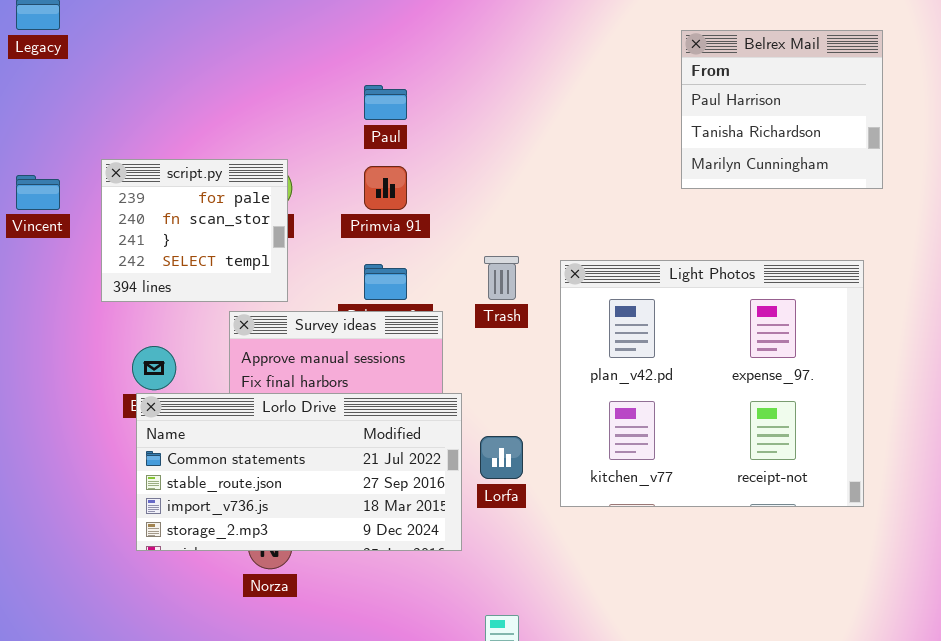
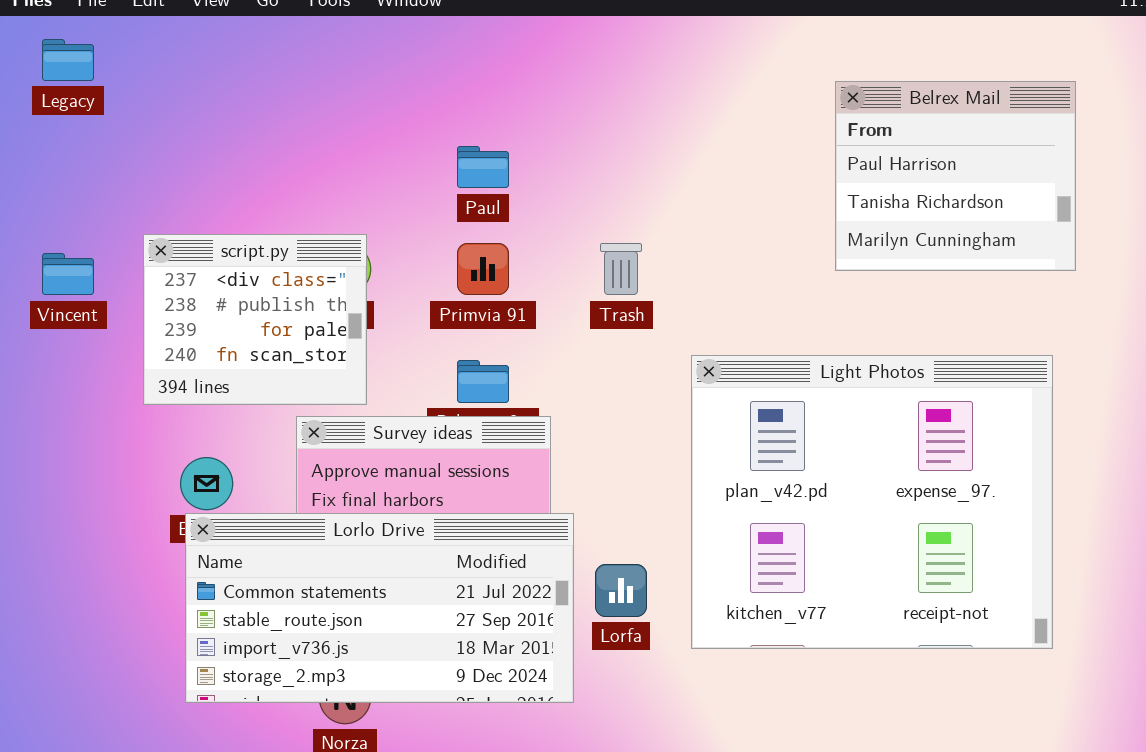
script.py: [101,159,288,302] -> [143,234,367,405], scrolled up 2 rows
Trash: [484,256,519,300] -> [600,243,642,295], moved

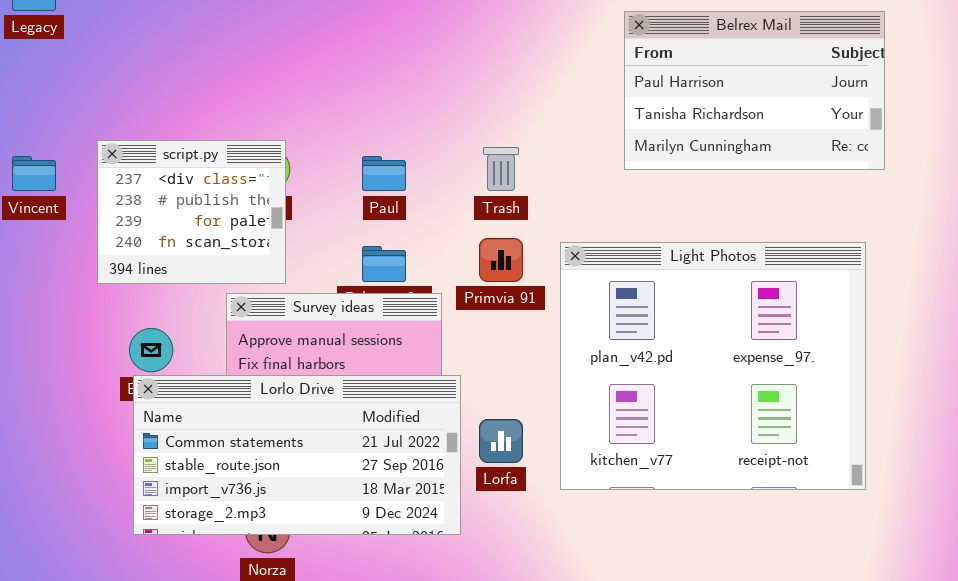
Belrex Mail: [835,81,1076,271] -> [624,11,885,170], resized
Paul: [457,146,509,188] -> [362,156,406,191], moved
Primvia 91: [457,243,509,295] -> [479,238,523,282], moved

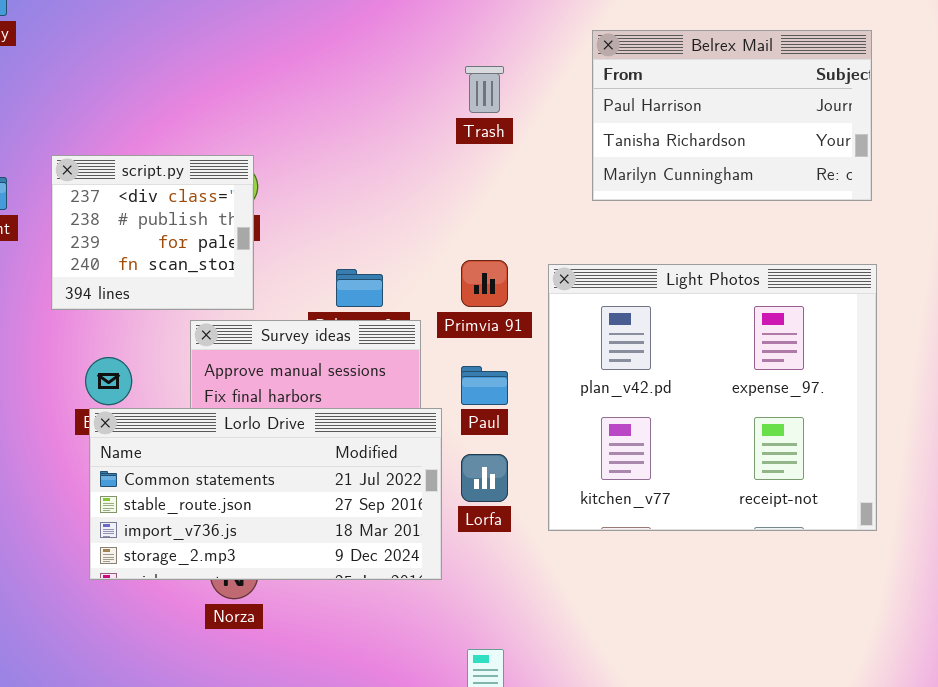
Belrex Mail: [624,11,885,170] -> [592,30,872,201], moved
Trash: [483,147,519,191] -> [465,66,504,113], moved
Paul: [362,156,406,191] -> [461,366,508,405], moved

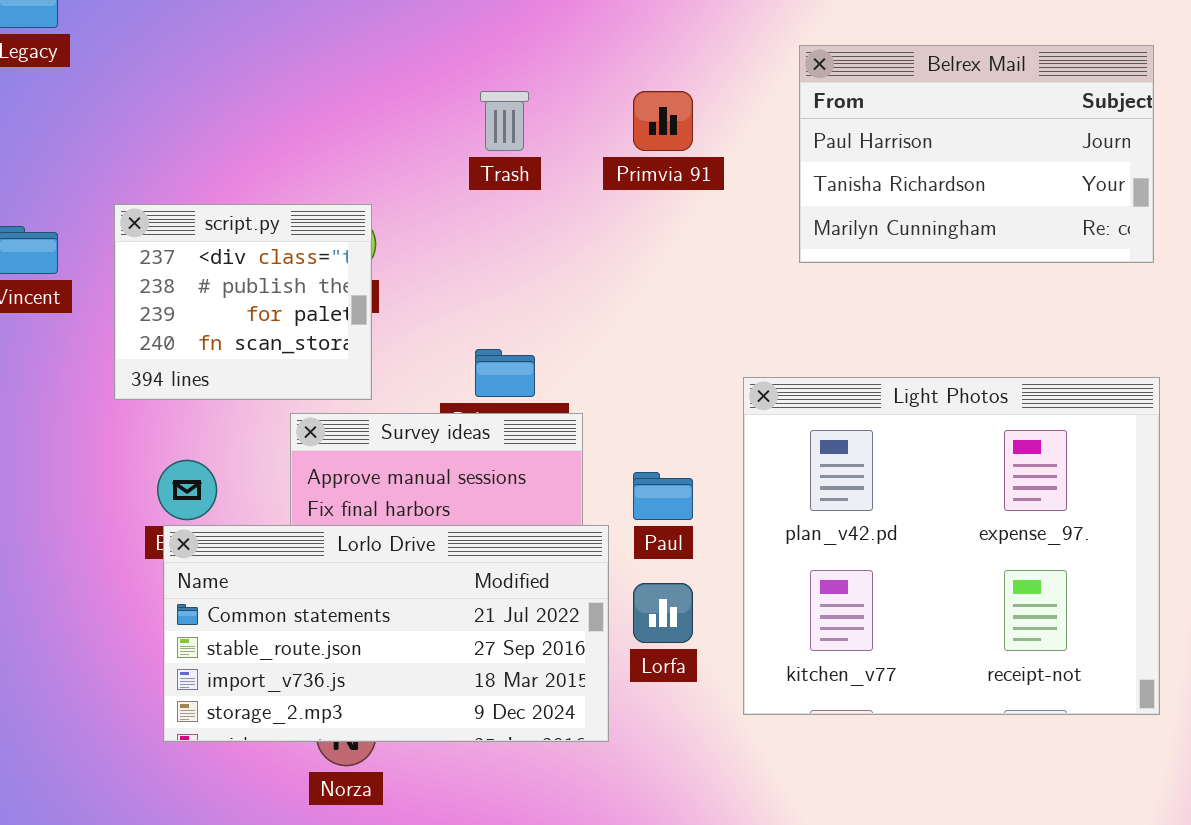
Trash: [465,66,504,113] -> [480,91,529,151], moved
Primvia 91: [461,260,508,307] -> [633,91,693,151], moved
Light Photos: [548,264,877,531] -> [743,377,1160,715], moved

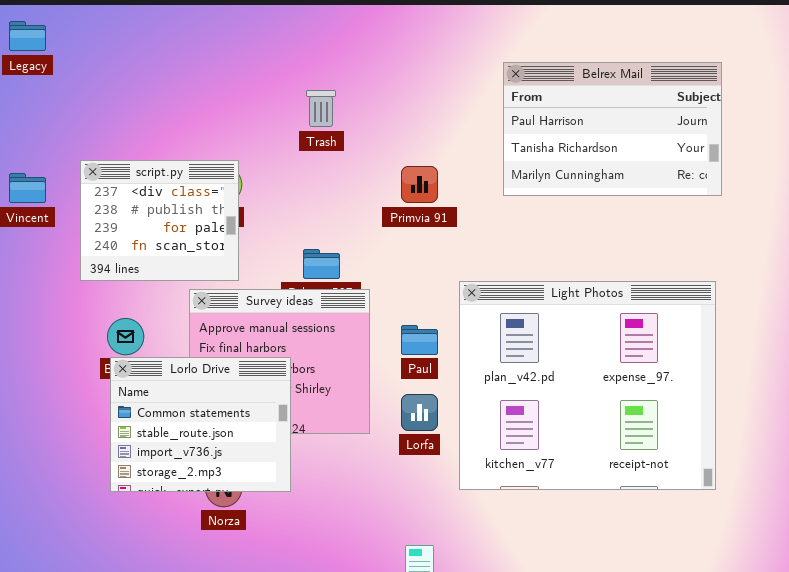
Primvia 91: [633,91,693,151] -> [401,166,438,203], moved
Light Photos: [743,377,1160,715] -> [459,281,716,490], moved
Lorlo Drive: [163,525,609,742] -> [110,357,291,492], resized

